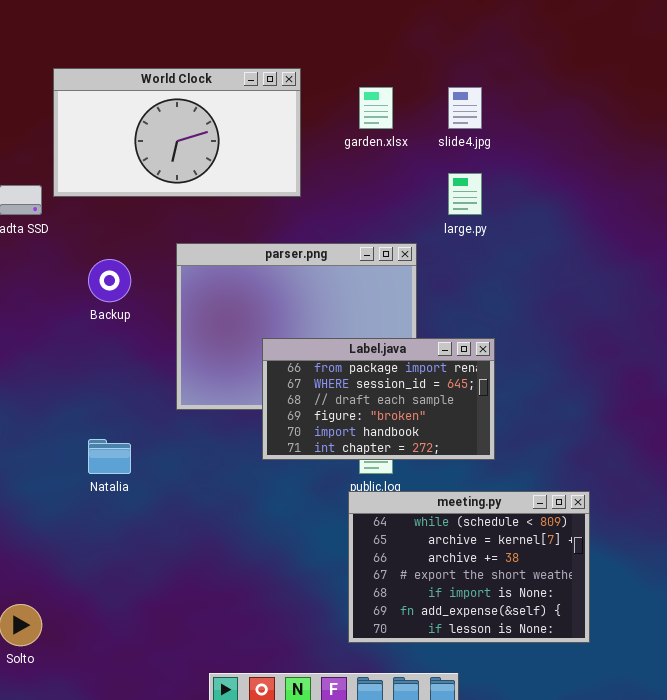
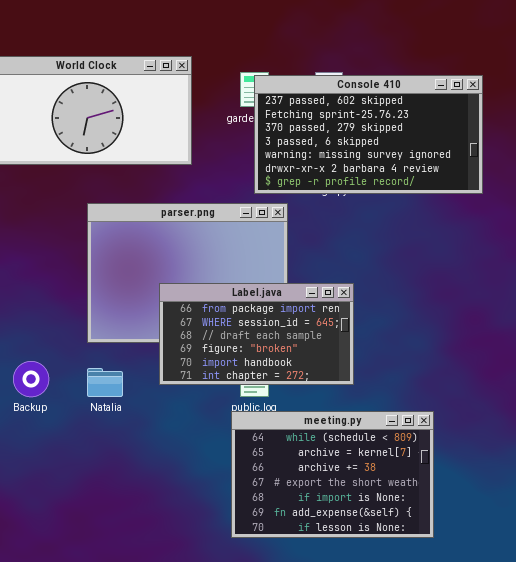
Console 410: none -> [254,75,483,194], opened
Backup: [88,259,131,302] -> [13,361,49,397], moved
Natalia: [88,439,131,474] -> [87,368,123,397], moved

